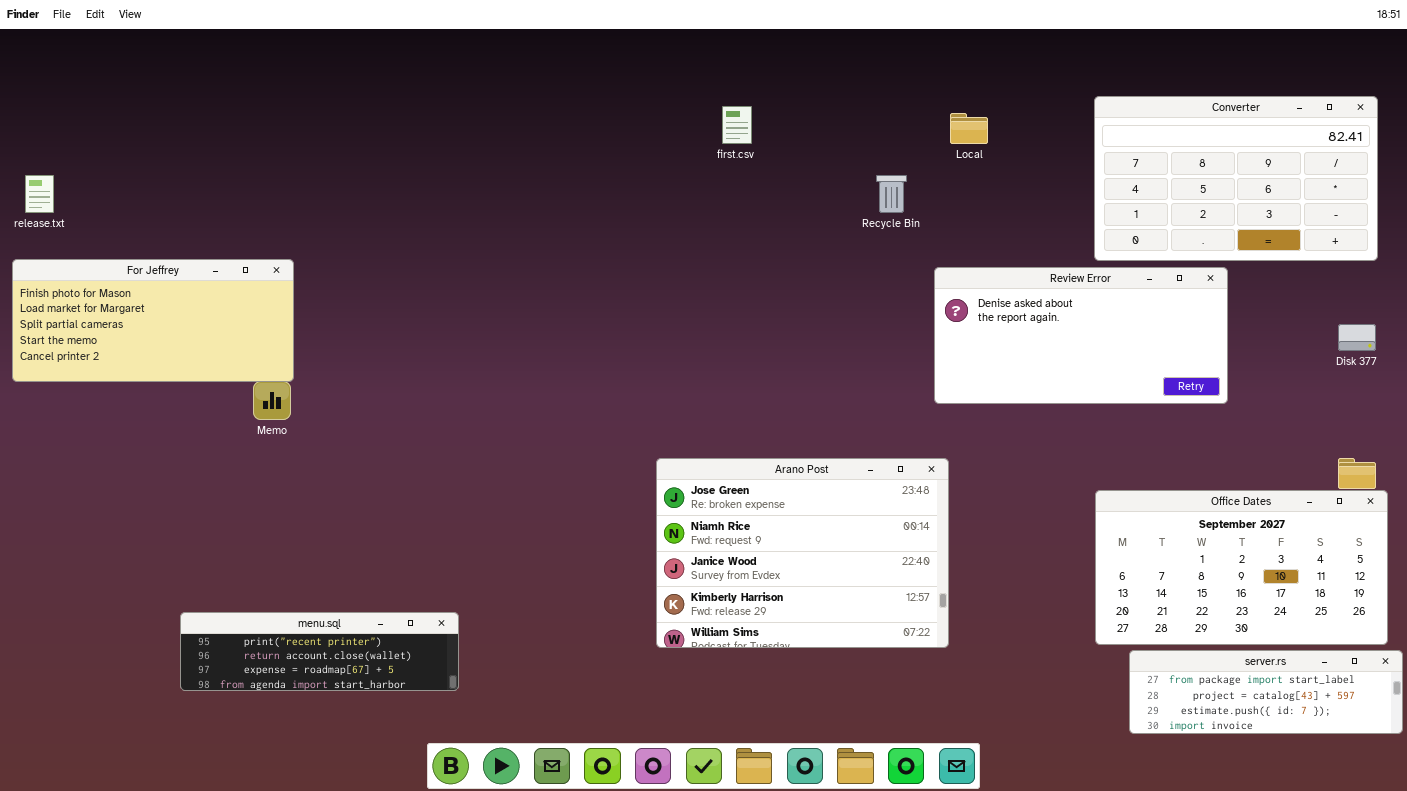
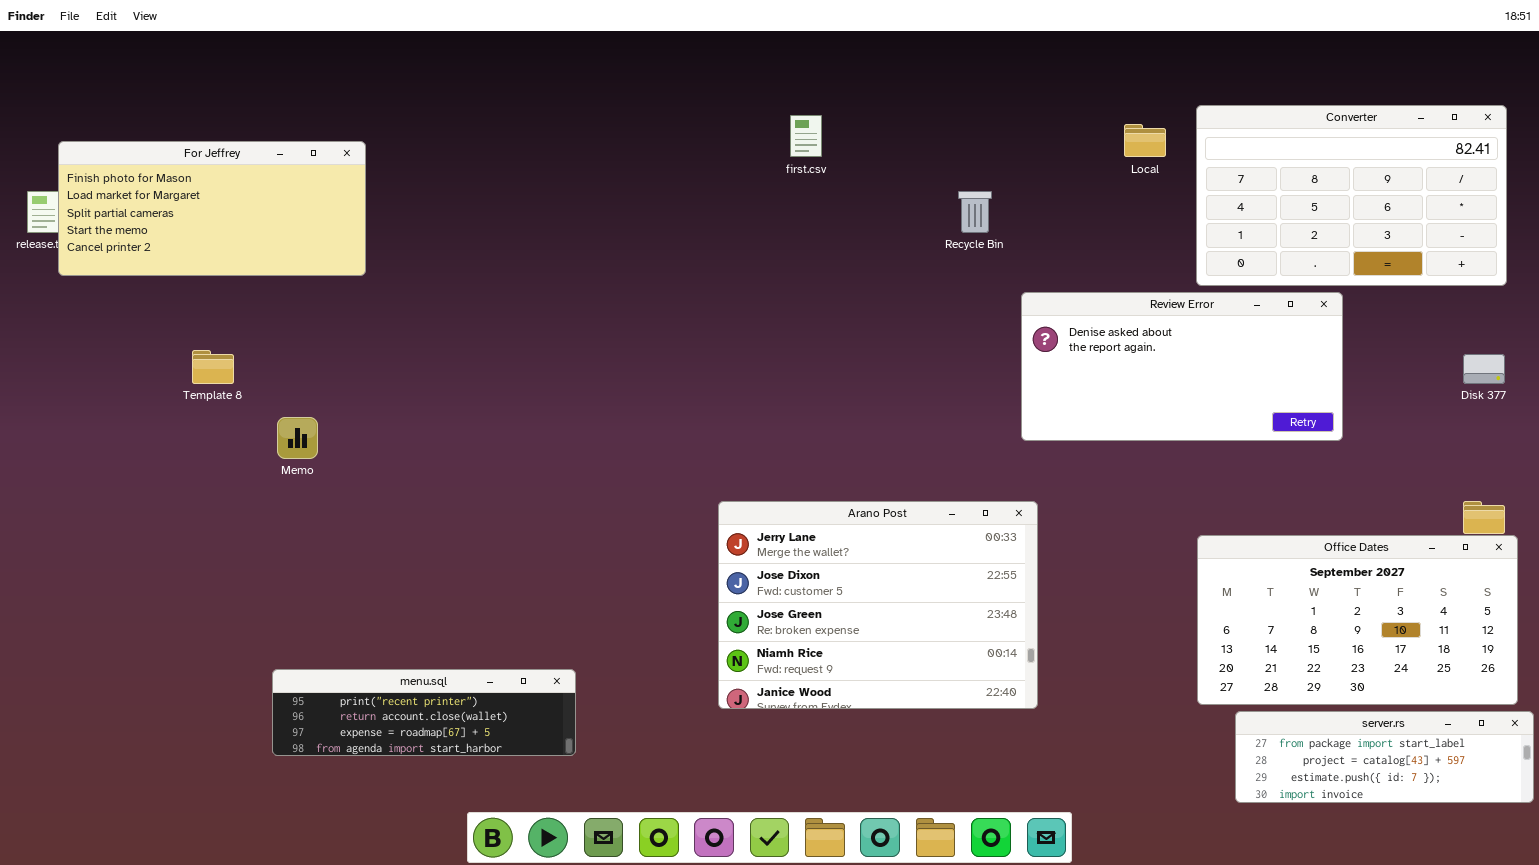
Local: [950,113,988,144] -> [1124,124,1166,157], moved
For Jeffrey: [12,259,294,382] -> [58,141,366,276], moved
Arano Post: [656,458,949,648] -> [718,501,1038,709], scrolled up 2 rows
menu.sql: [180,612,459,691] -> [272,669,576,756], moved

